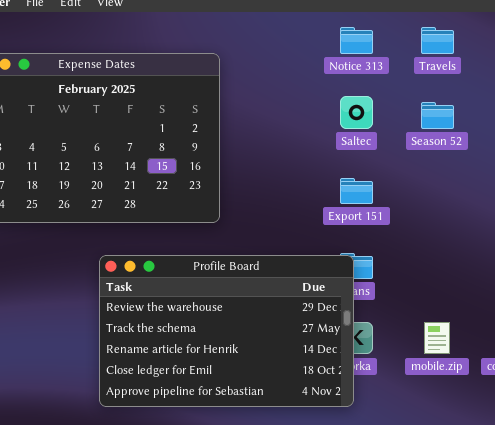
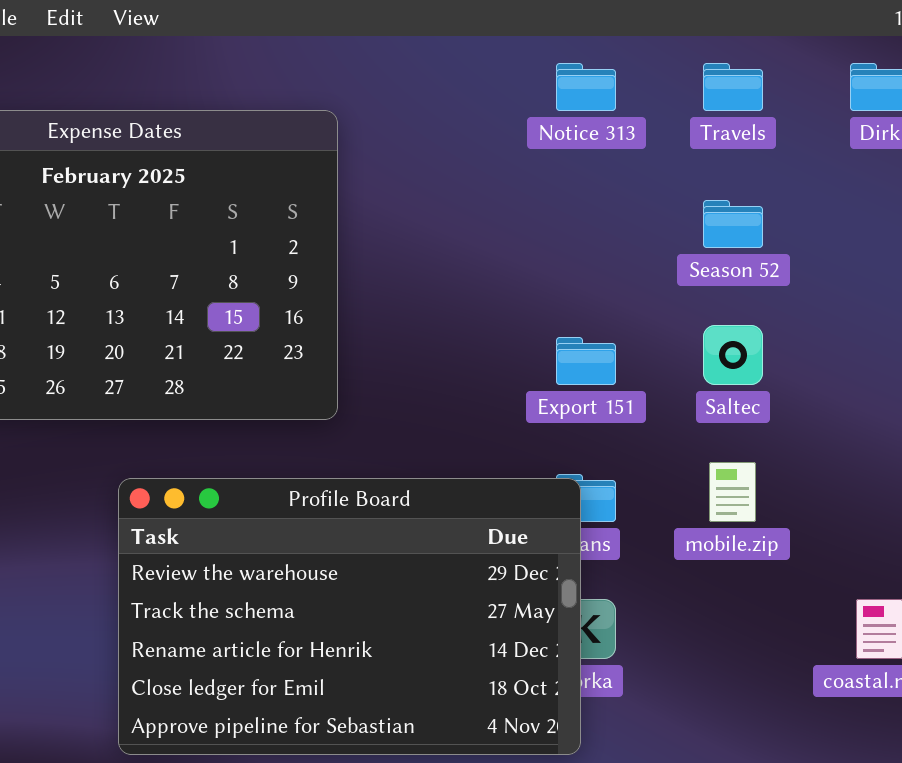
Saltec: [340,96,373,129] -> [703,325,763,385], moved
mobile.zip: [424,322,450,354] -> [709,462,756,522], moved

